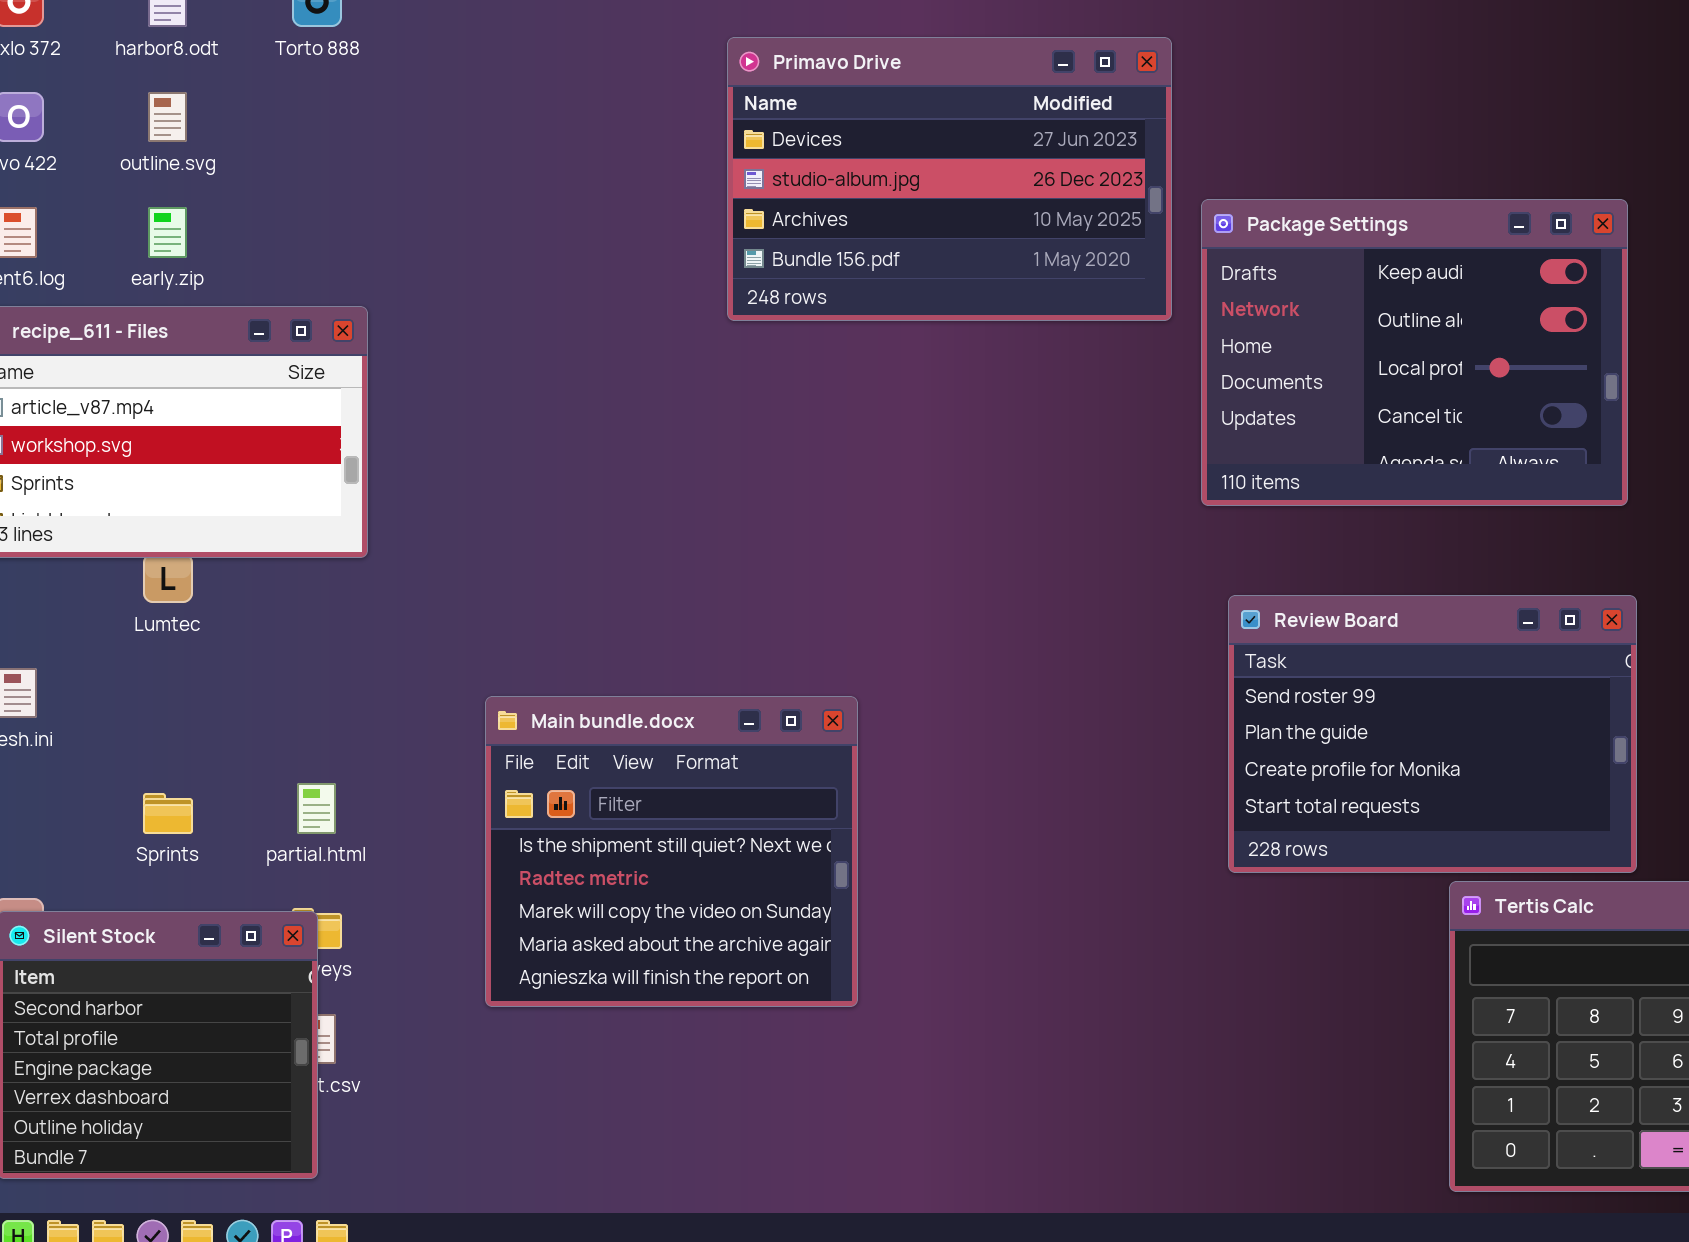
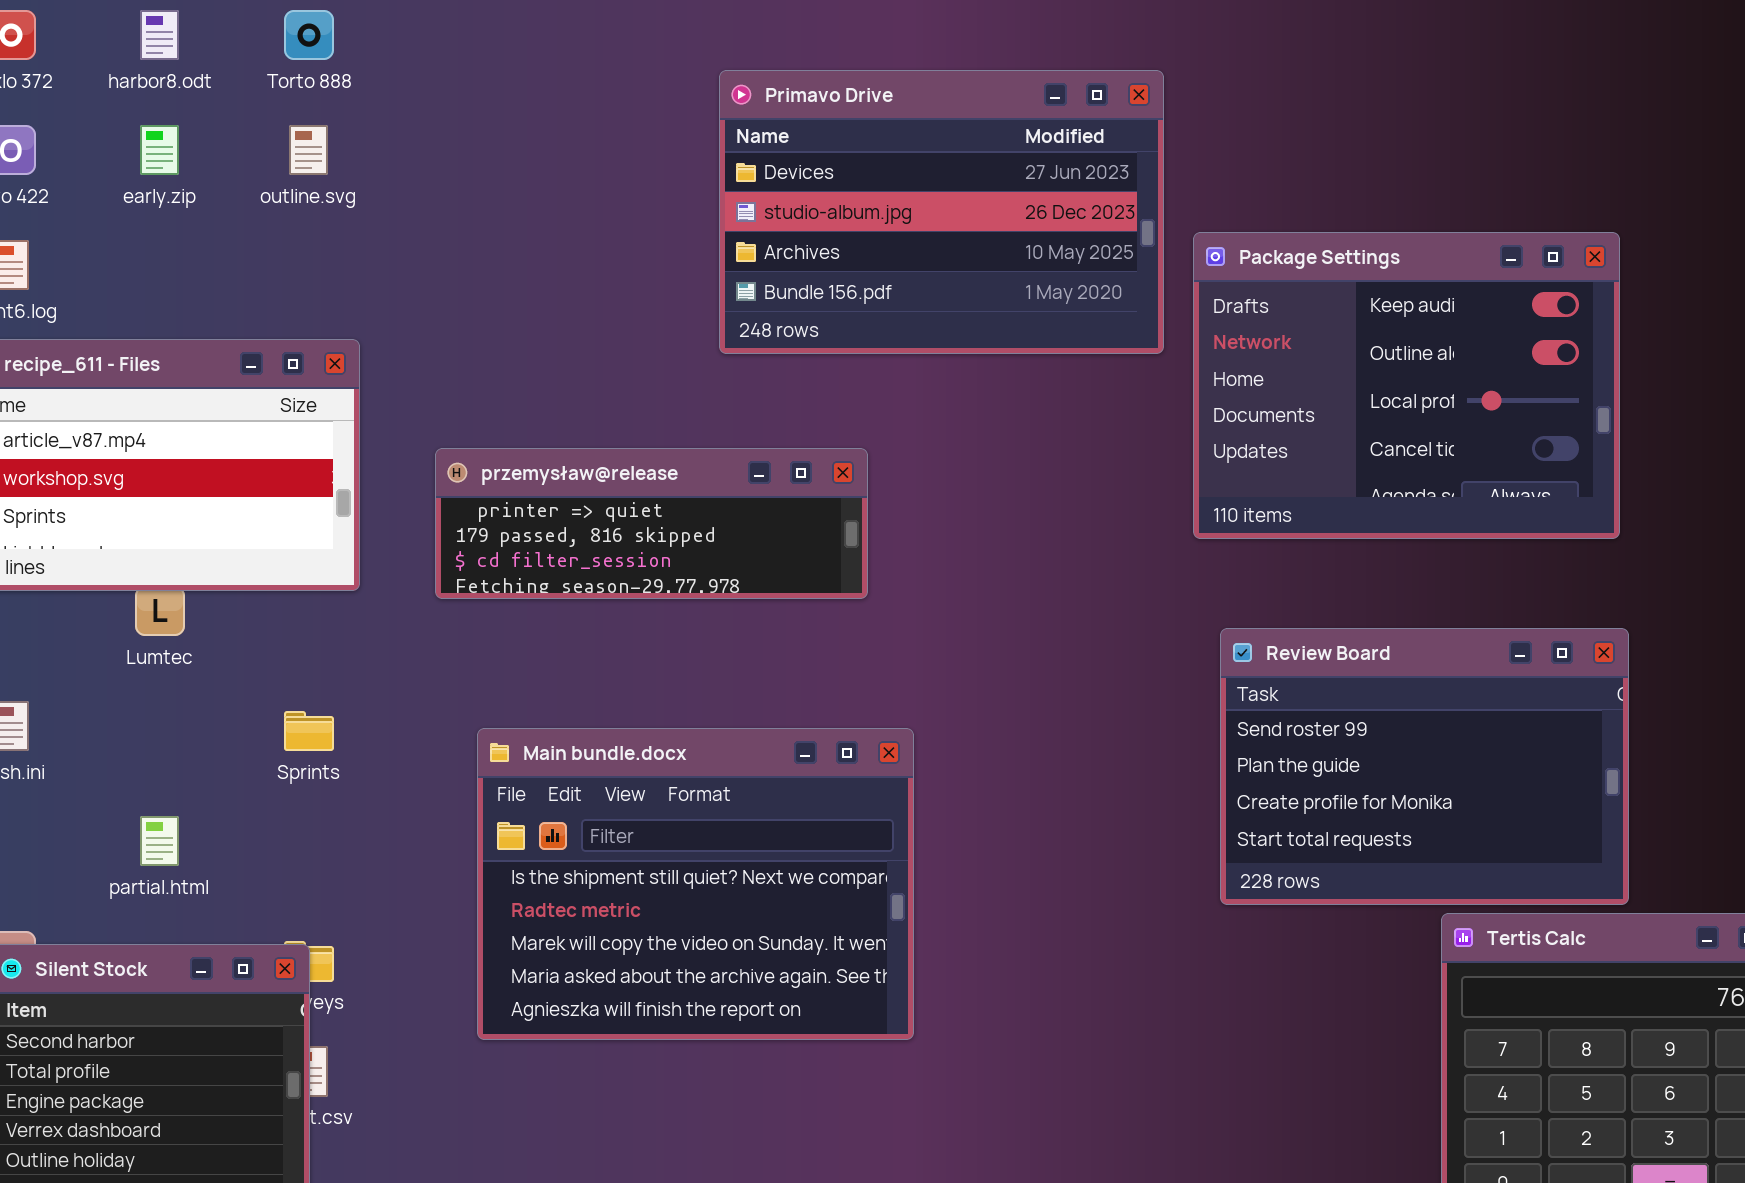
outline.svg: [148,92,187,142] -> [289,125,328,175], moved
early.zip: [148,207,187,258] -> [140,125,179,175], moved
przemysław@release: none -> [435,448,868,599], opened
Main bundle.docx: [485,696,858,1007] -> [477,728,914,1040], resized
partial.html: [297,783,336,834] -> [140,816,179,866], moved
Sprints: [143,793,193,834] -> [284,711,334,751], moved

